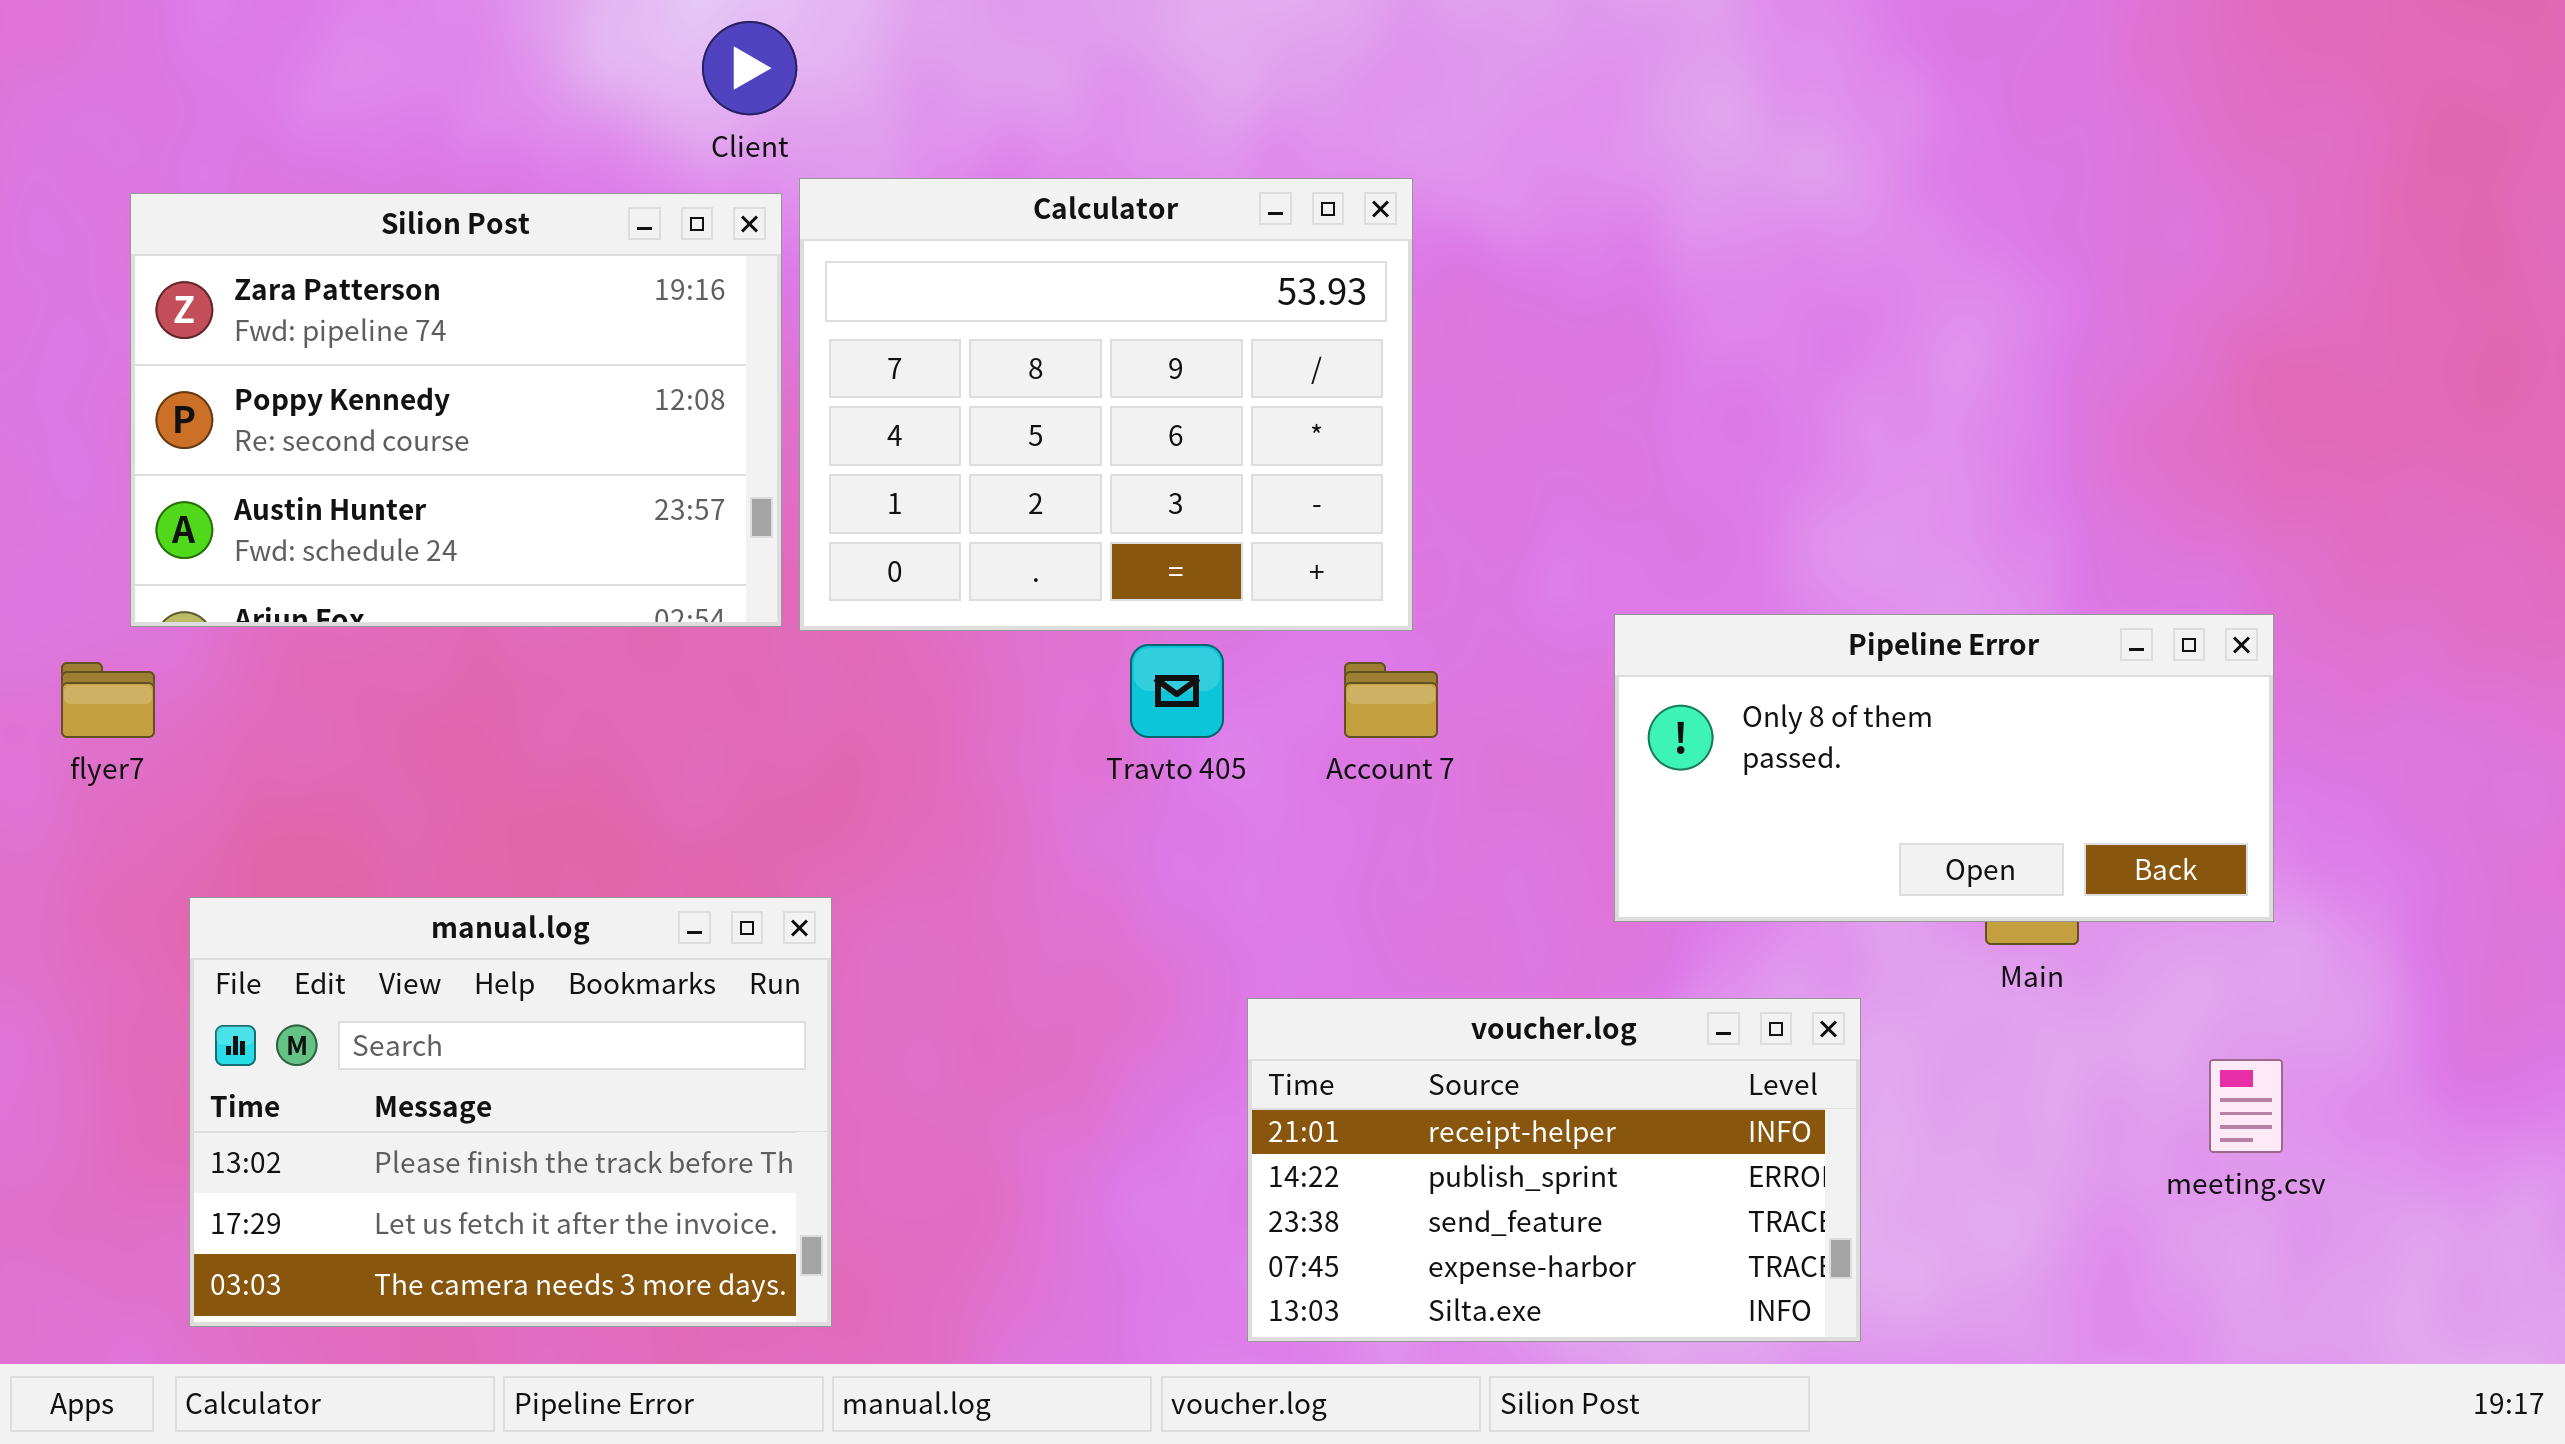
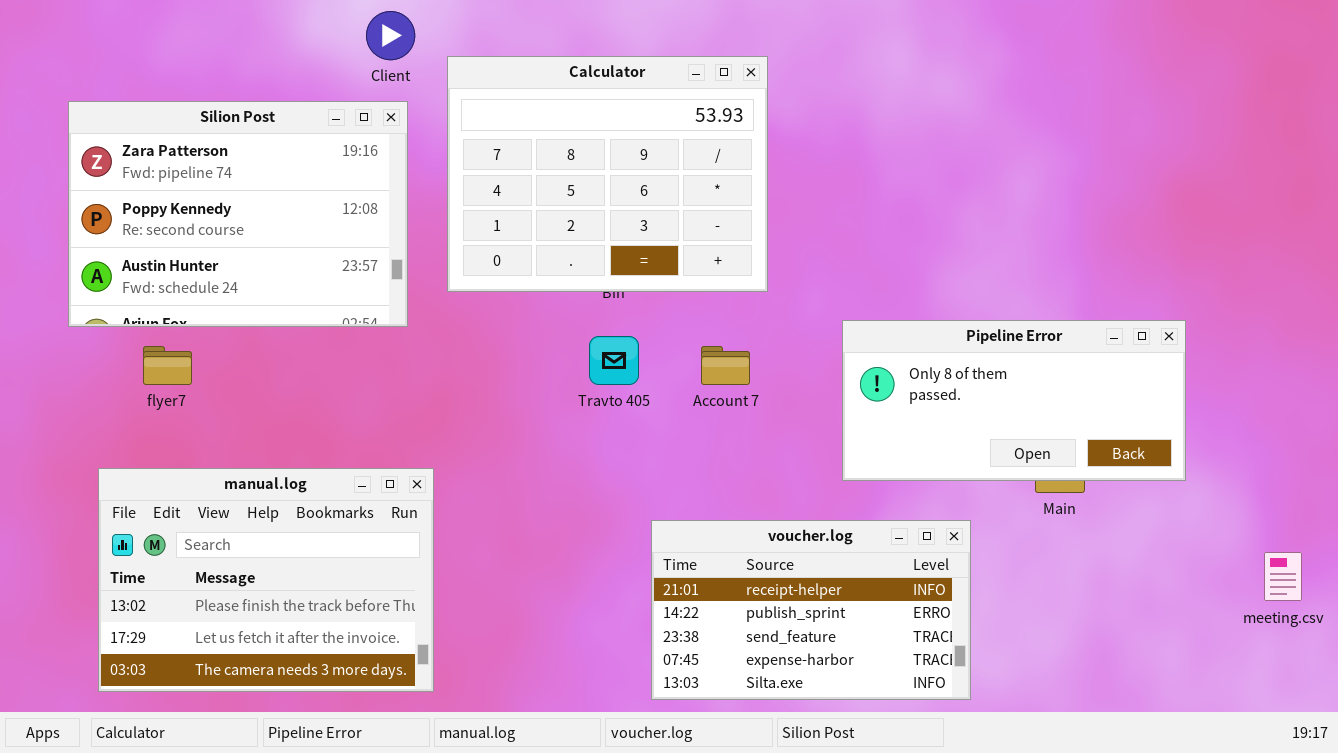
Calculator: [799,178,1413,631] -> [447,56,768,292], moved
flyer7: [61,662,155,738] -> [143,346,192,385], moved
meeting.csv: [2209,1059,2283,1153] -> [1264,552,1302,601], moved

